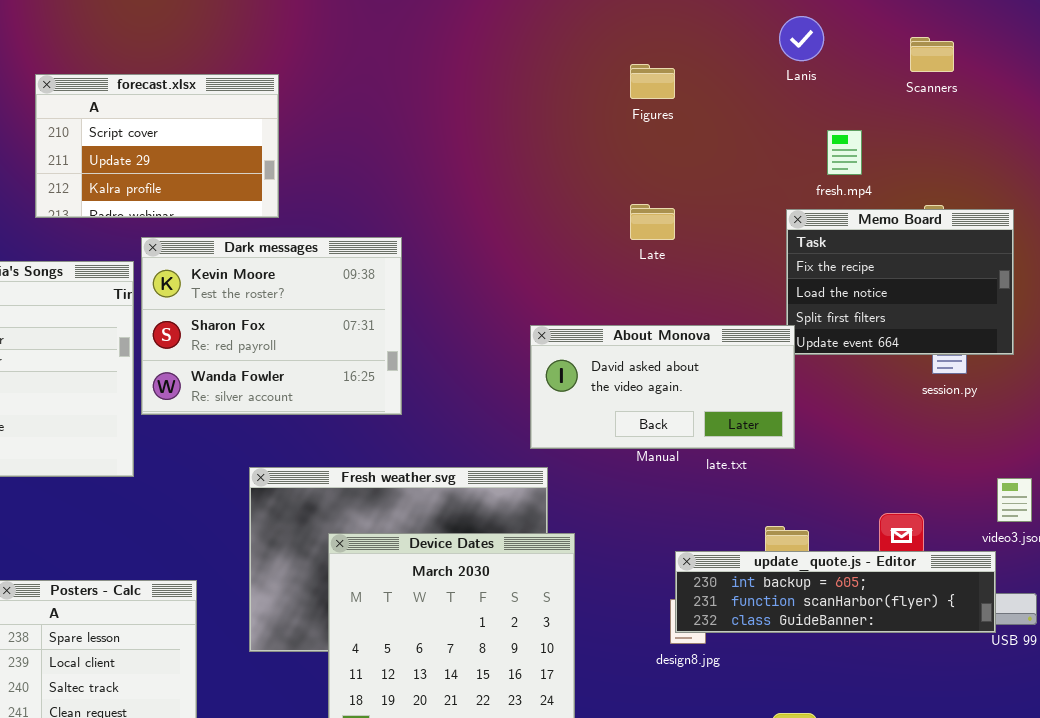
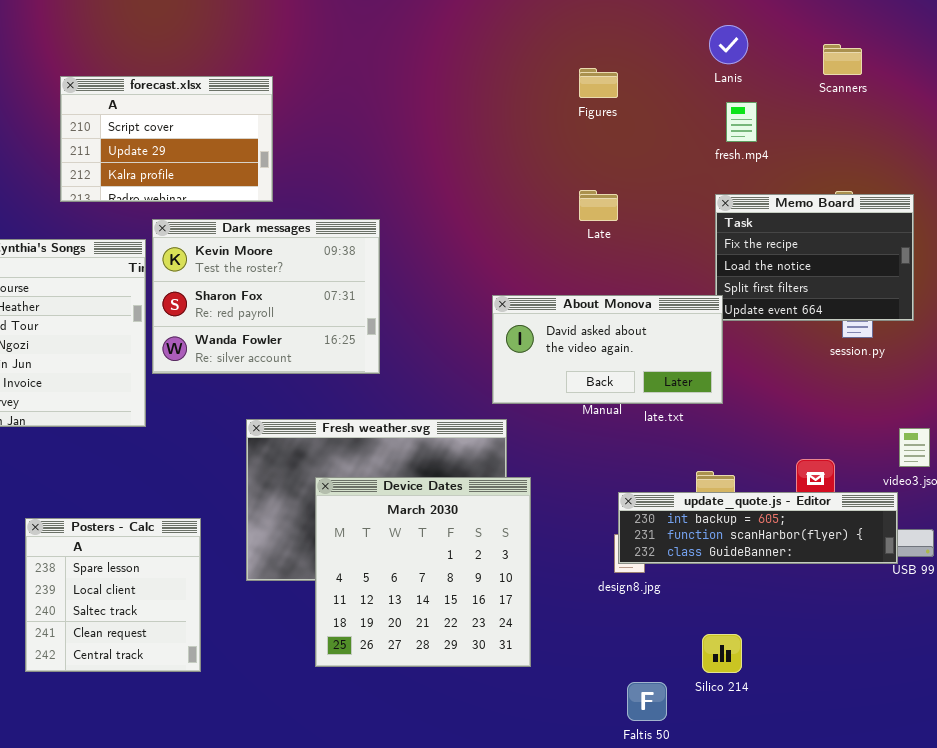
fresh.mp4: [827,130,862,175] -> [726,102,757,142], moved

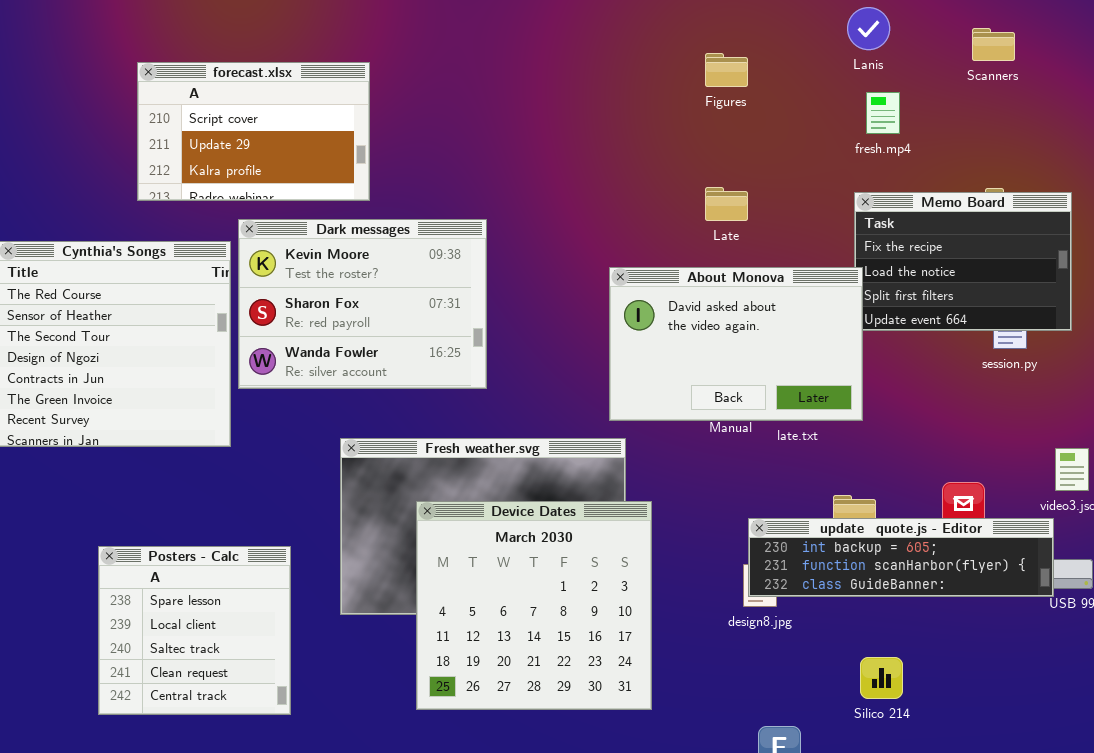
About Monova: [492,295,723,404] -> [609,267,863,421], resized
Silico 214: [702,634,742,673] -> [860,657,903,699], moved

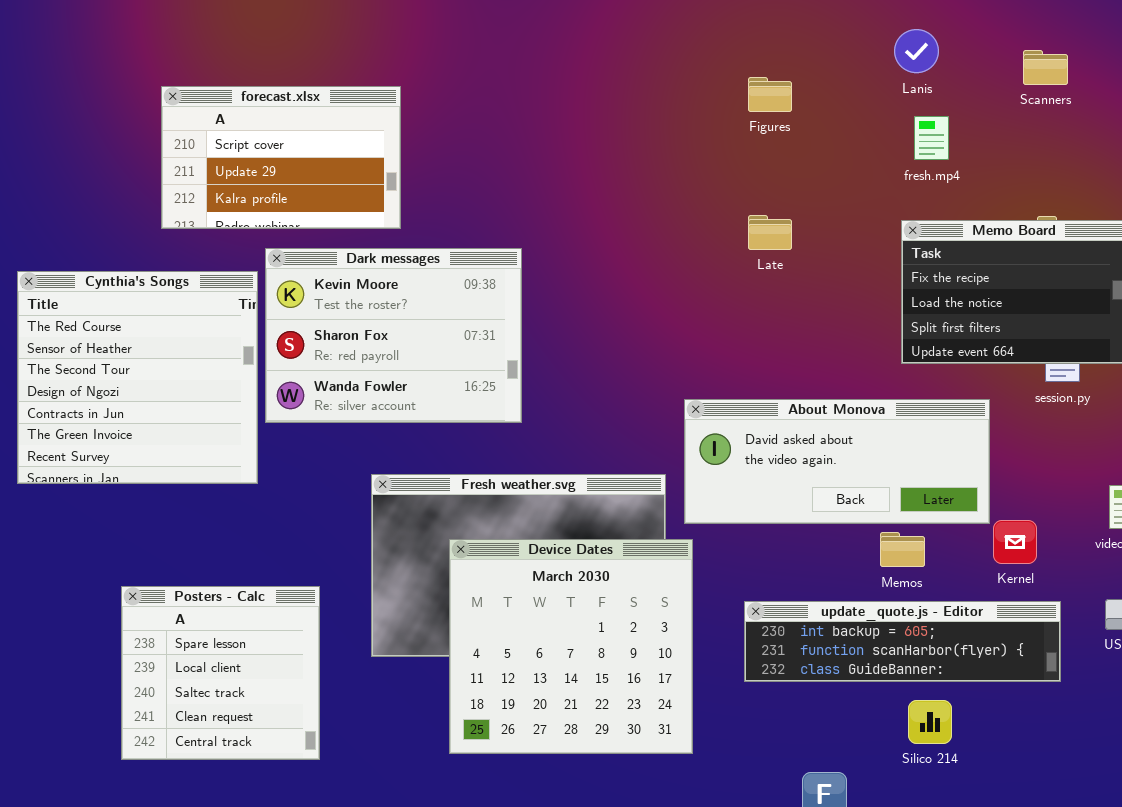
About Monova: [609,267,863,421] -> [684,399,990,524], moved, resized
update_quote.js - Editor: [748,518,1054,597] -> [744,601,1061,682], moved

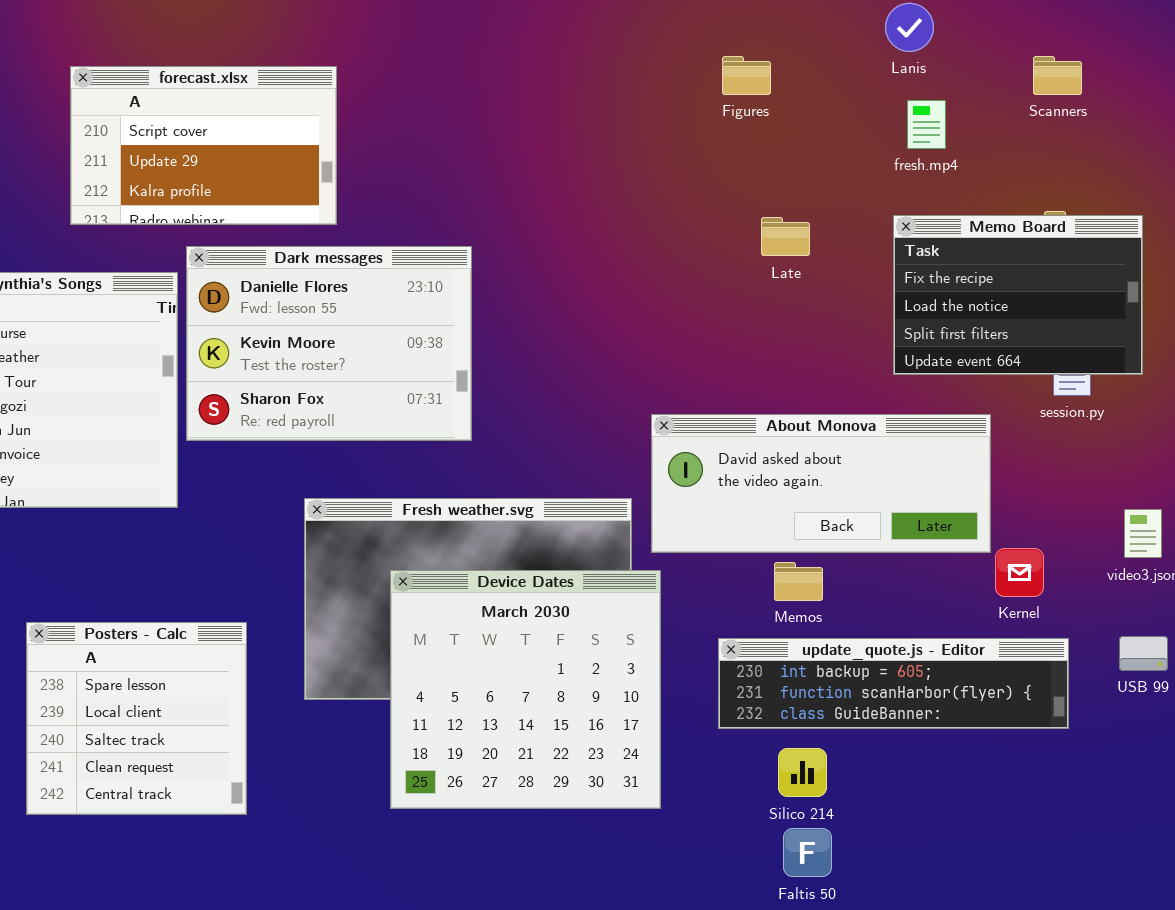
Scanners: [1023,50,1068,85] -> [1033,56,1082,95], moved
Late: [748,215,792,250] -> [761,217,810,256], moved
Dark messages: [265,248,522,423] -> [186,246,472,441], scrolled up 1 row
Memos: [880,532,925,567] -> [774,562,823,601], moved
Silico 214: [908,700,952,744] -> [778,748,827,797], moved

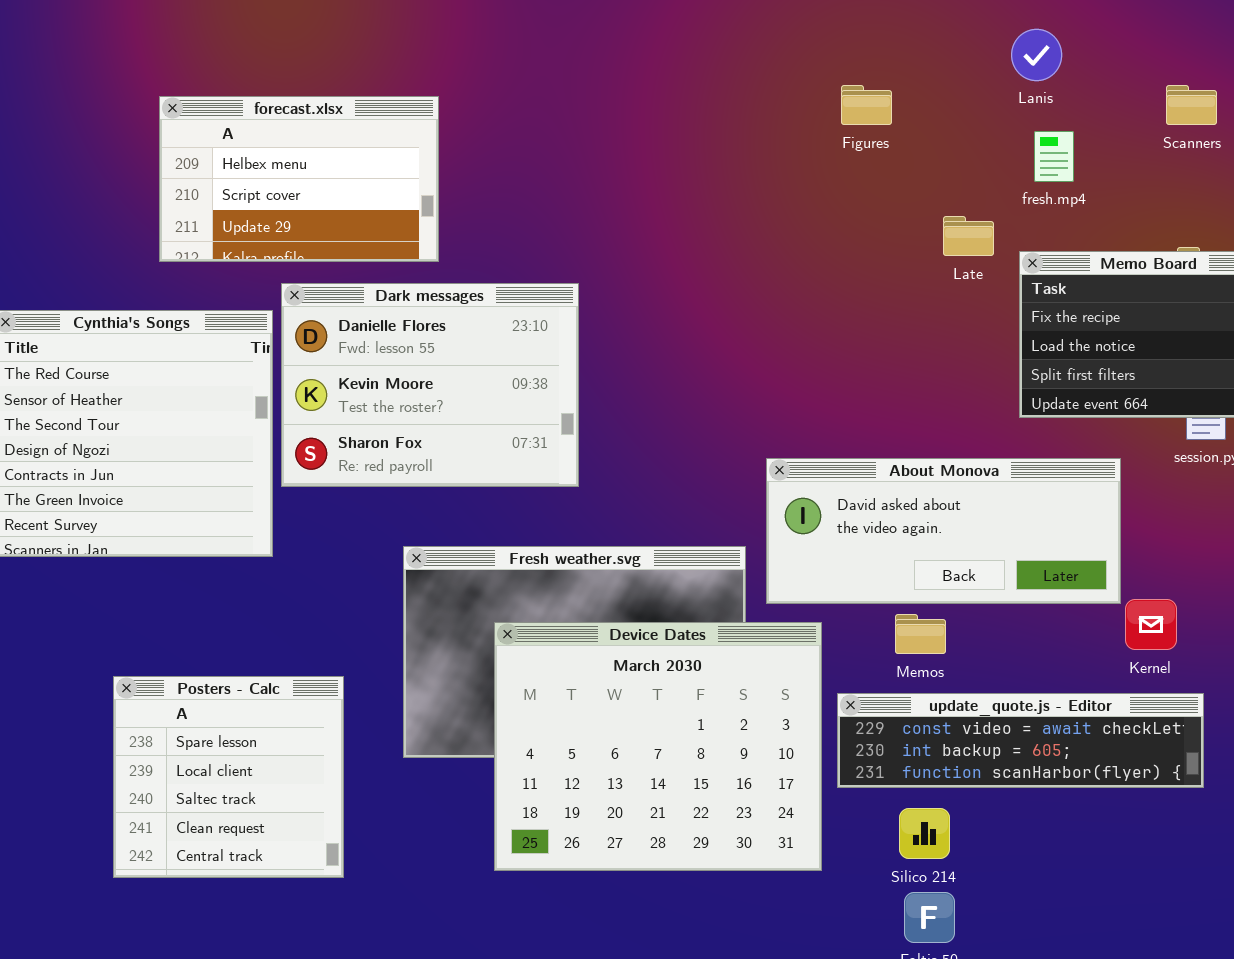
forecast.xlsx: [70,66,337,225] -> [159,96,439,262], scrolled up 1 row
Late: [761,217,810,256] -> [943,216,994,256], moved
Device Dates: [390,570,661,809] -> [494,622,822,871], resized
update_quote.js - Editor: [718,638,1069,729] -> [837,693,1204,788], scrolled up 1 row

